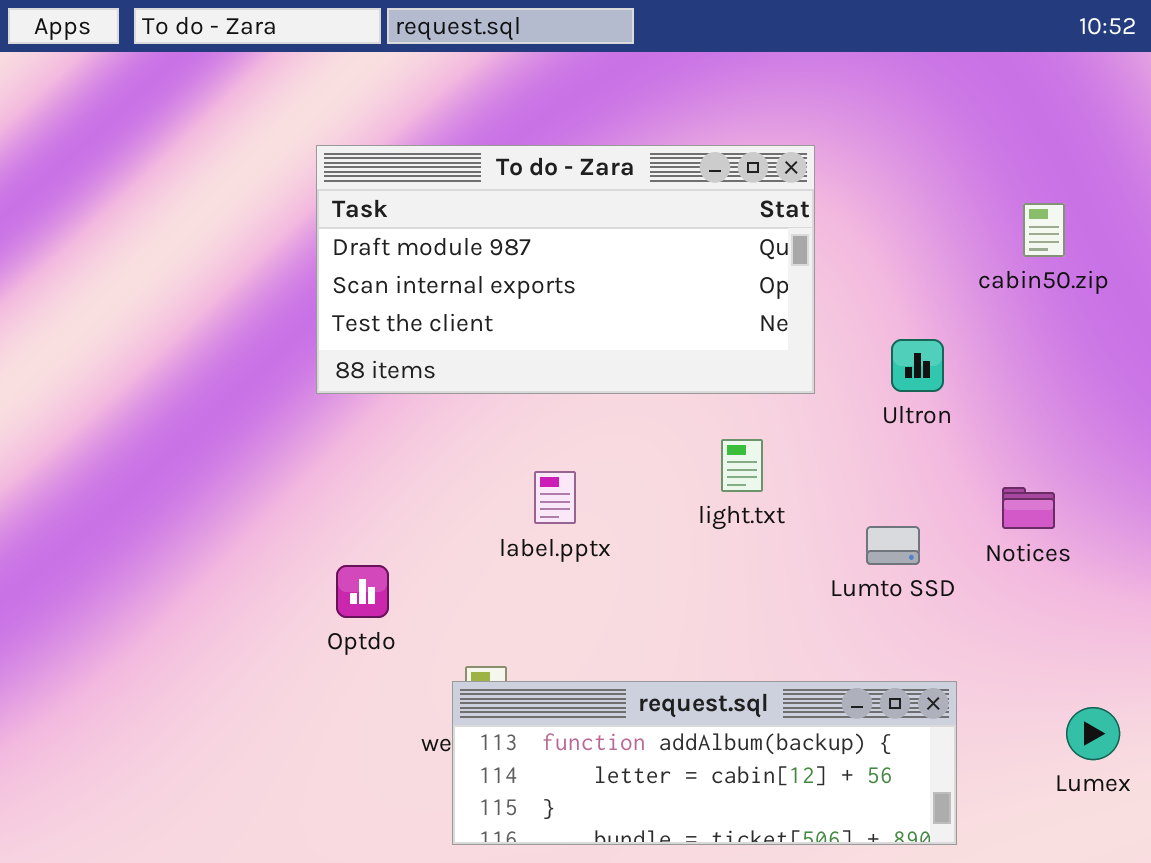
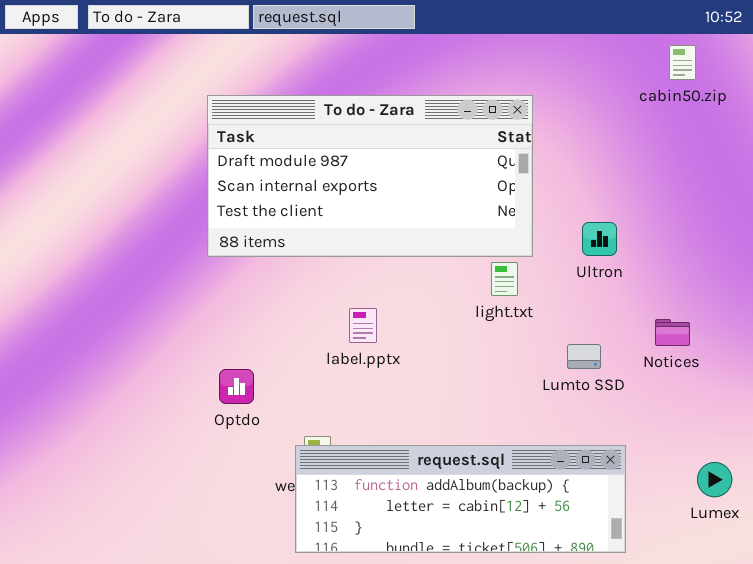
cabin50.zip: [1023,203,1065,257] -> [669,45,696,80], moved
light.txt: [721,439,763,492] -> [491,262,518,296], moved

